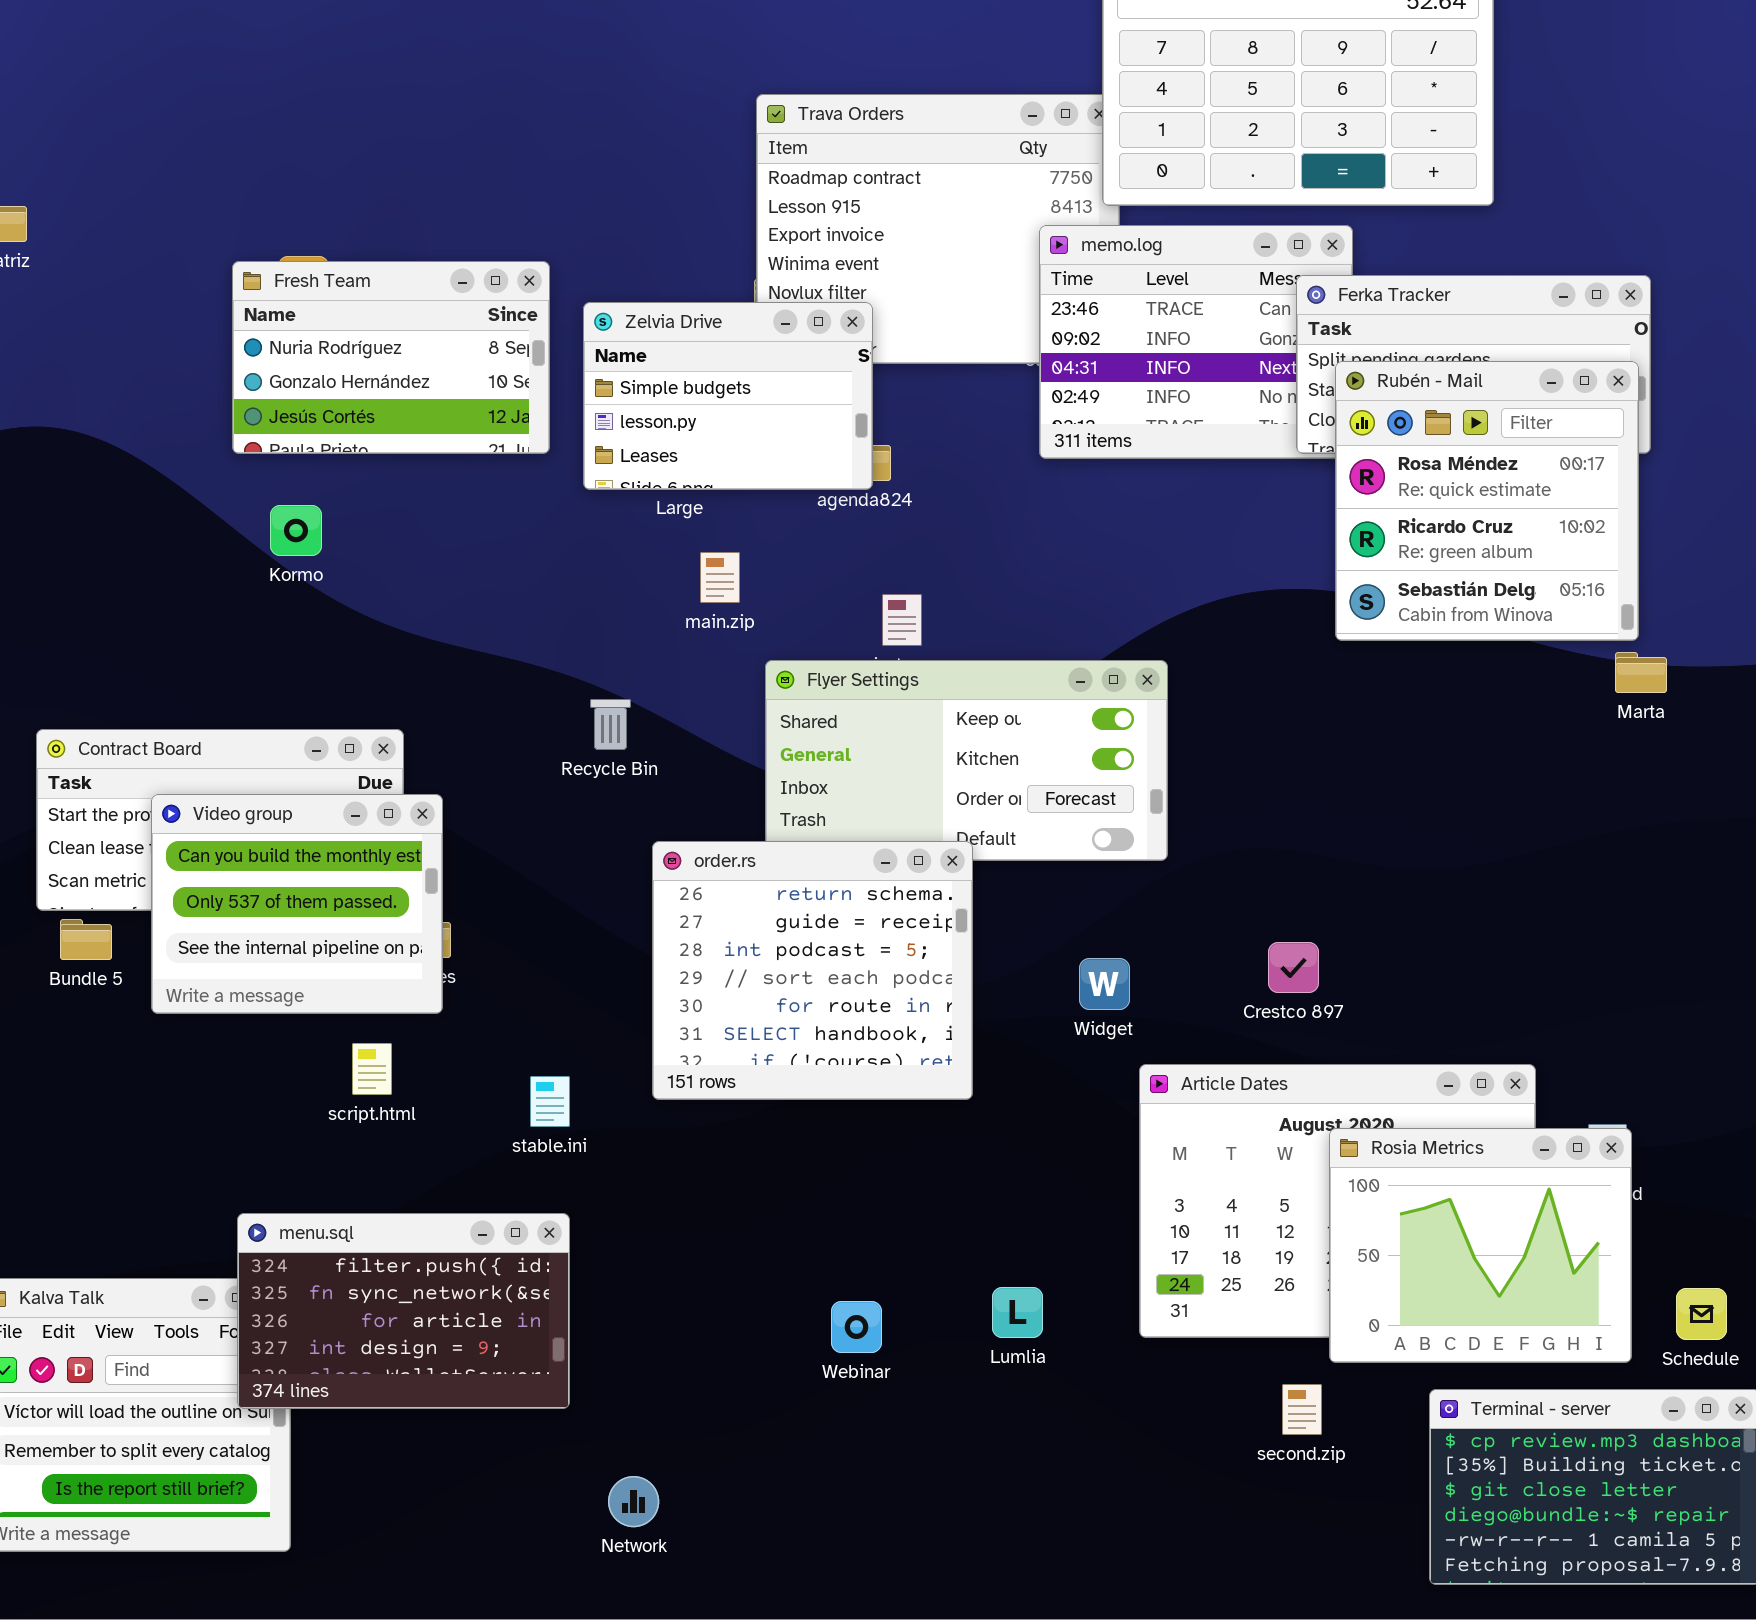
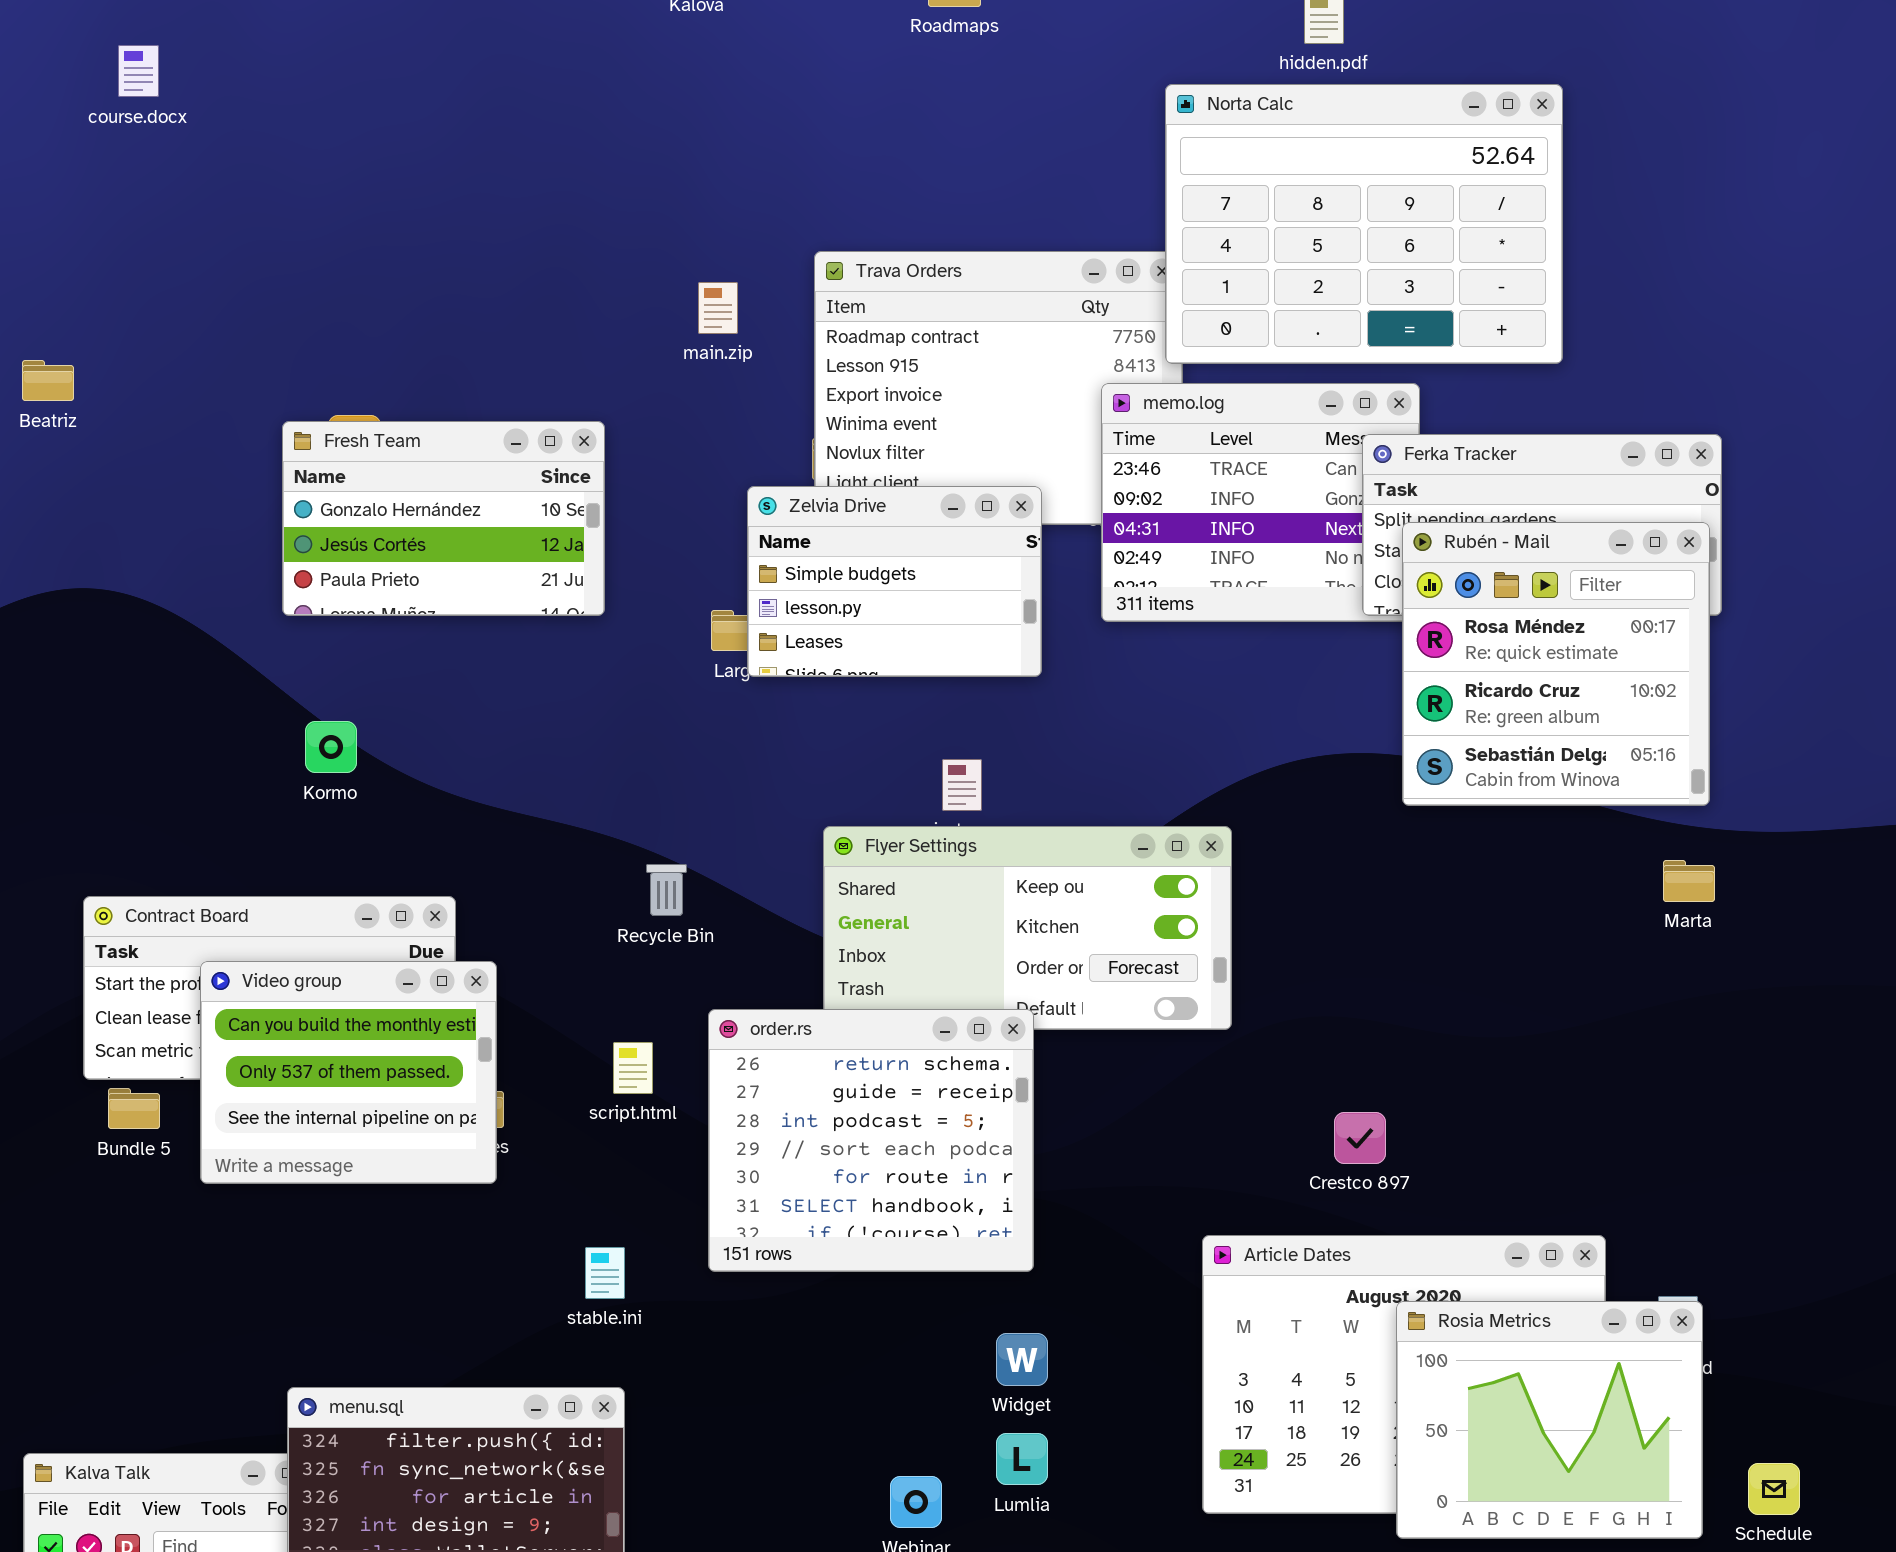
Fresh Team: [232,261,550,454] -> [282,421,605,616], scrolled down 1 row
Zelvia Drive: [583,302,873,490] -> [747,486,1042,677], moved
Kormo: [270,505,322,556] -> [305,721,357,773], moved
main.zip: [700,552,740,603] -> [698,282,738,334], moved
Marta: [1615,652,1667,693] -> [1663,860,1715,902], moved
Widget: [1079,958,1130,1010] -> [996,1333,1048,1386], moved
script.html: [352,1043,392,1095] -> [613,1042,653,1094], moved
Lumlia: [992,1287,1043,1338] -> [996,1433,1048,1485], moved

